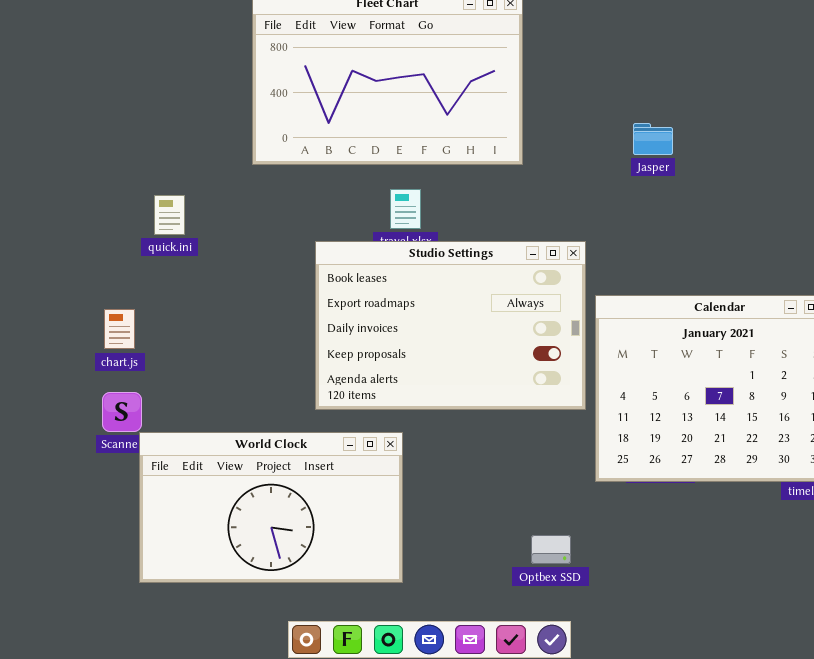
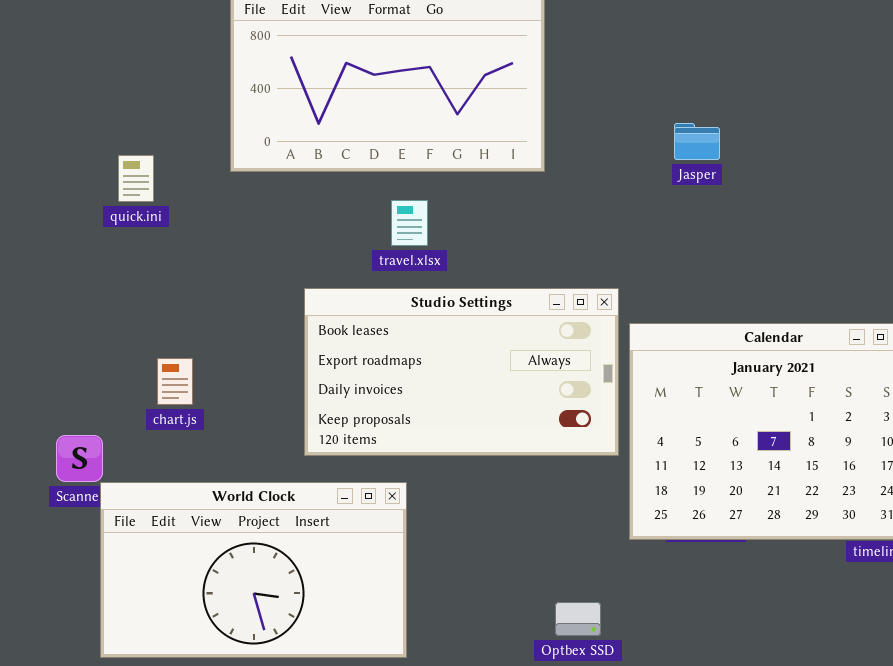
quick.ini: [154,195,185,235] -> [118,155,154,202], moved
Studio Settings: [315,241,586,410] -> [304,288,619,456], resized
chart.js: [104,309,135,349] -> [157,358,193,405], moved

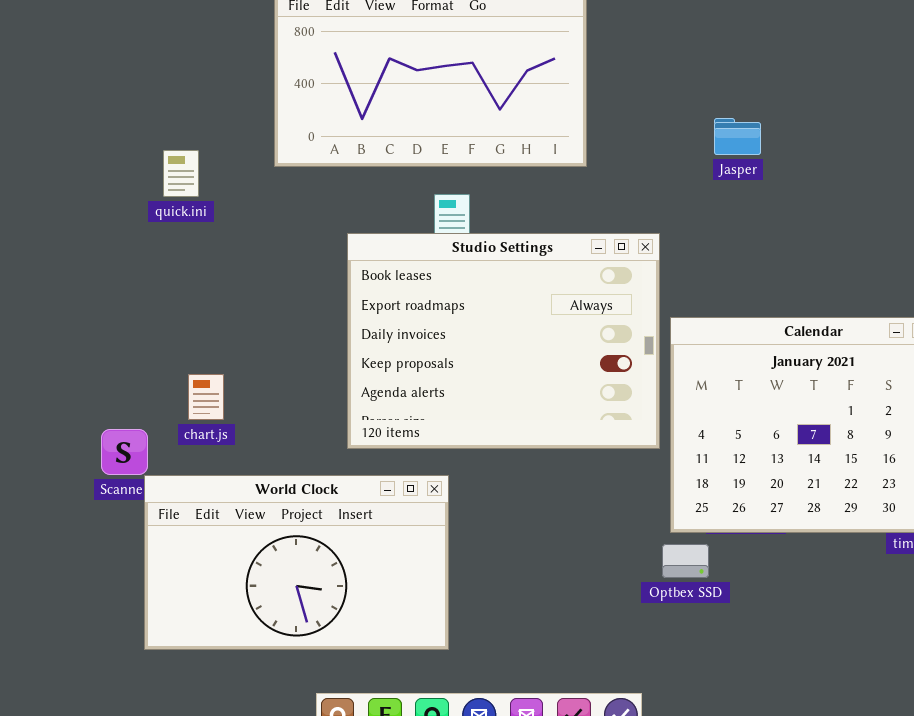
Studio Settings: [304,288,619,456] -> [347,233,660,449], resized
chart.js: [157,358,193,405] -> [188,374,224,420], moved
Optbex SSD: [555,602,601,636] -> [662,544,709,578], moved

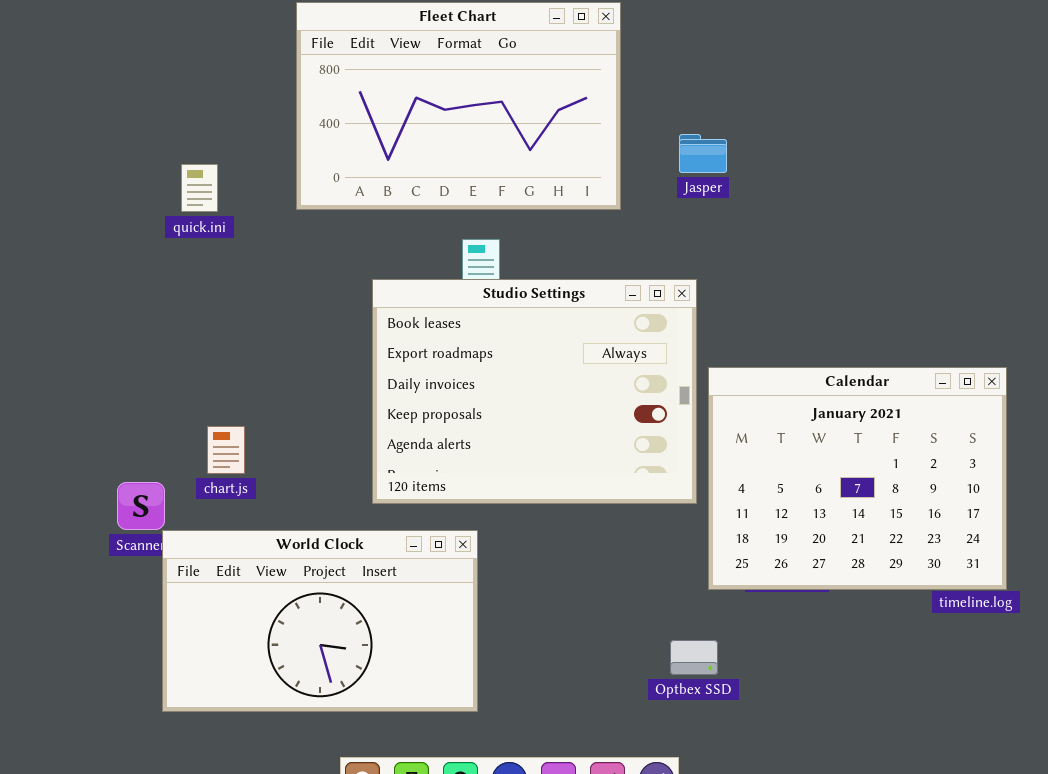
Jasper: [714,118,761,155] -> [679,134,727,173], moved
quick.ini: [163,150,199,197] -> [181,164,218,212], moved
Optbex SSD: [662,544,709,578] -> [670,640,718,675], moved

